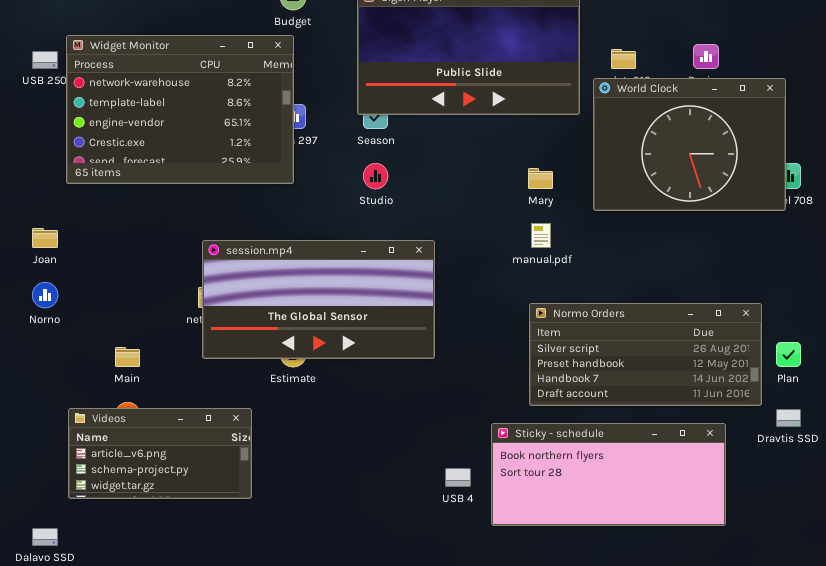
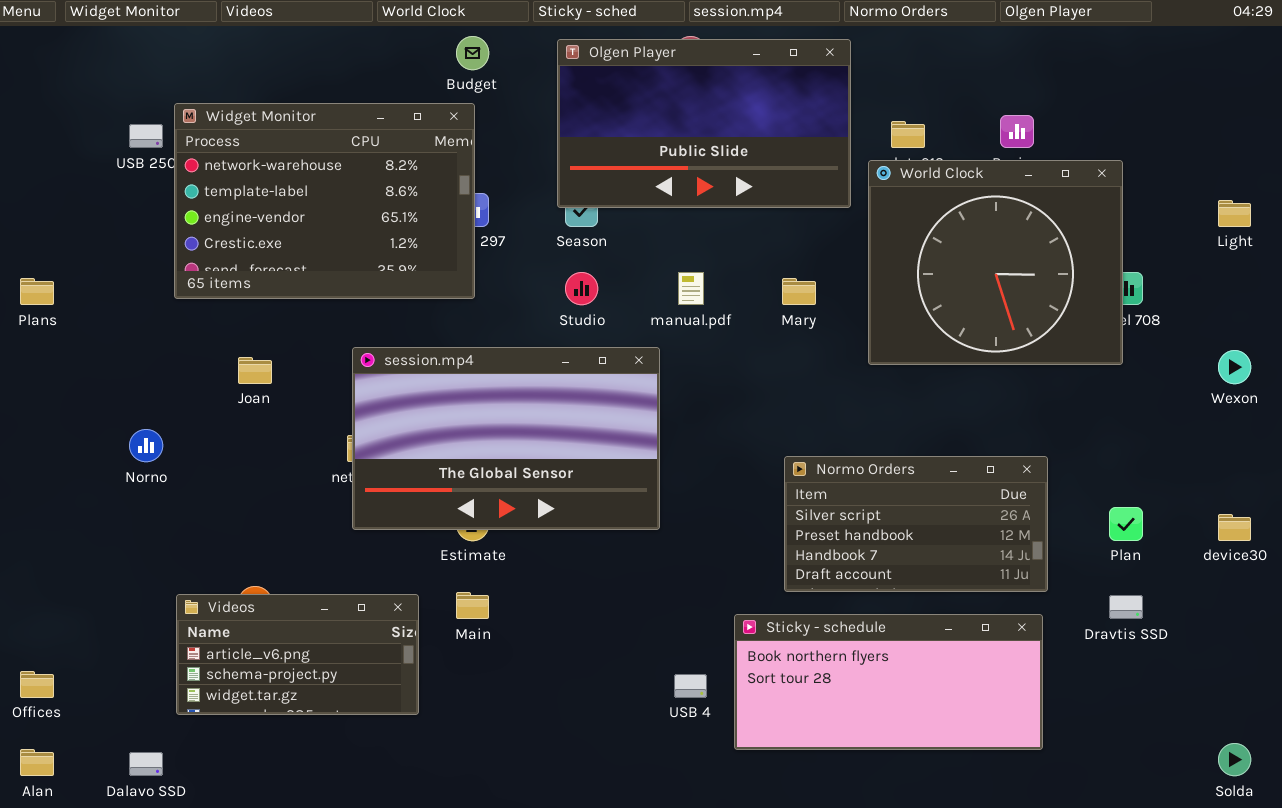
World Clock: [593,78,786,211] -> [868,160,1123,365], resized
manual.pdf: [531,223,551,248] -> [678,272,704,305], moved
Joan: [32,228,58,248] -> [238,357,272,384], moved
session.mp4: [202,240,435,359] -> [352,347,660,530], resized
Normo Orders: [529,303,762,406] -> [784,456,1048,592], resized
Main: [115,347,140,367] -> [456,592,489,619], moved

